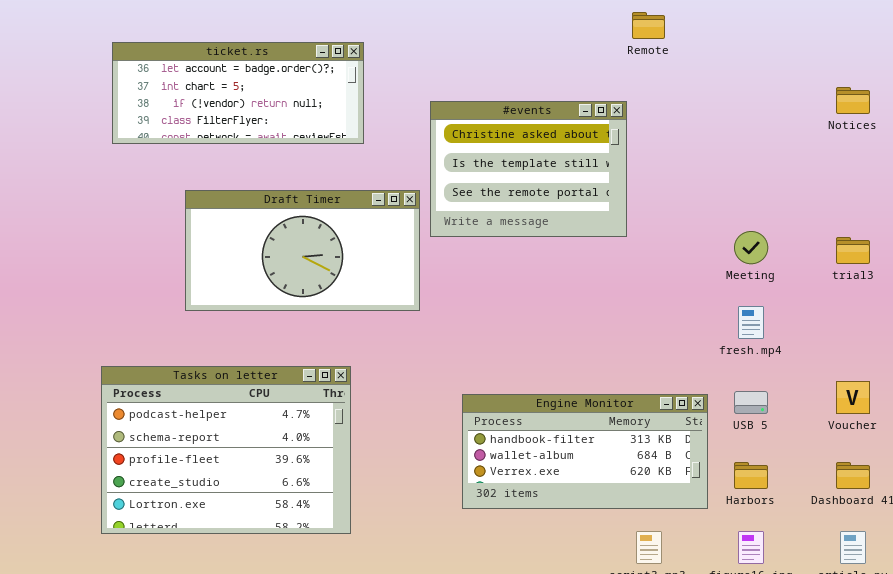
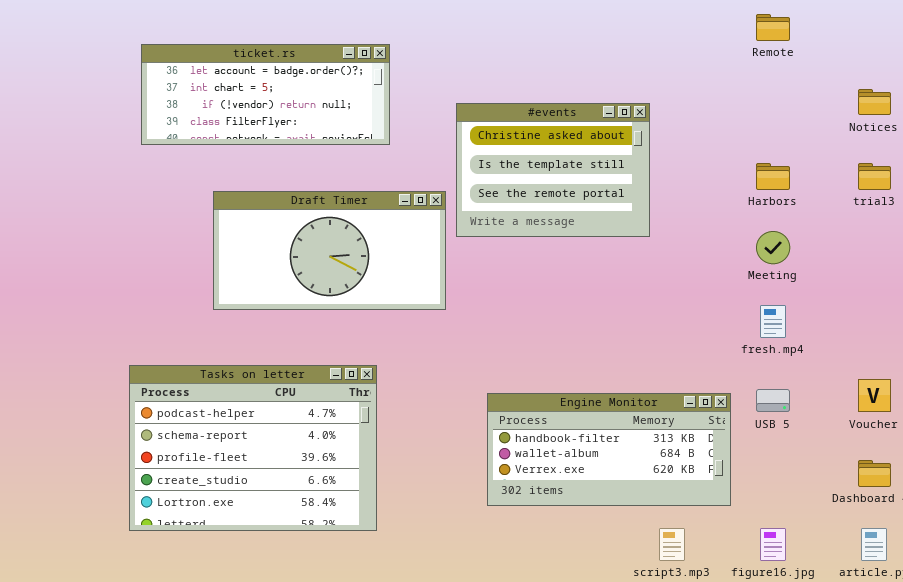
Remote: [632,12,665,39] -> [756,14,790,41], moved
trial3: [836,237,870,264] -> [858,163,891,190], moved
Harbors: [734,462,768,489] -> [756,163,790,190], moved

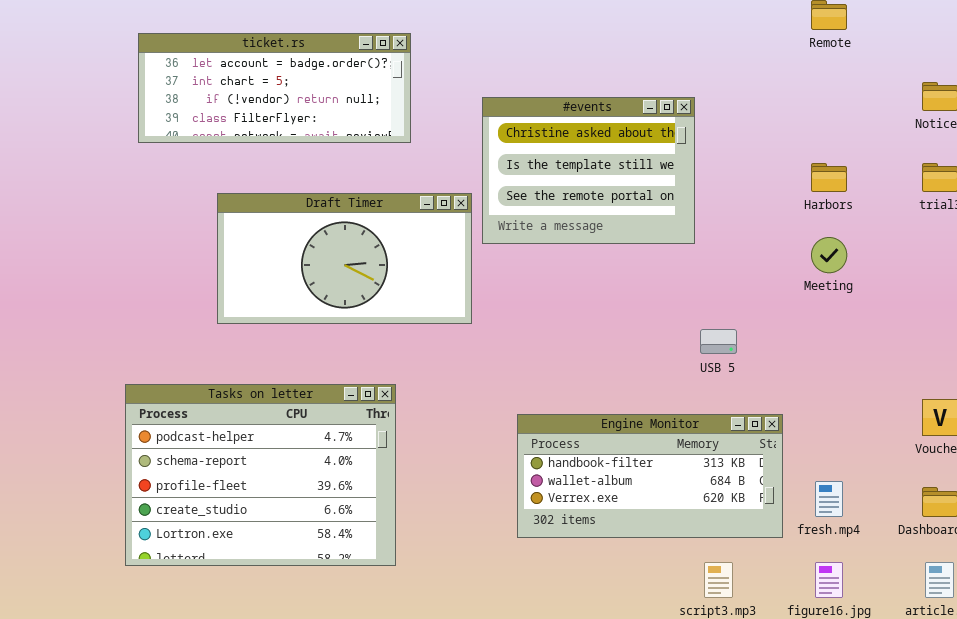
fresh.mp4: [760,305,786,338] -> [815,481,843,517], moved
USB 5: [756,389,790,412] -> [700,329,737,354], moved

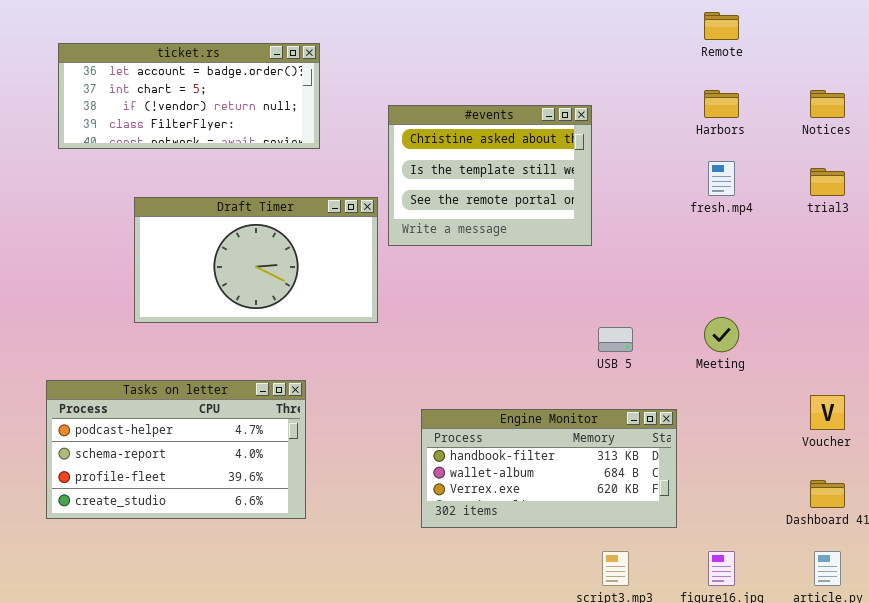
Harbors: [811,163,847,192] -> [704,90,739,118], moved
Meeting: [811,237,847,273] -> [704,317,739,352], moved
Tasks on letter: [125,384,396,566] -> [46,380,306,519], resized
fresh.mp4: [815,481,843,517] -> [708,161,735,196], moved

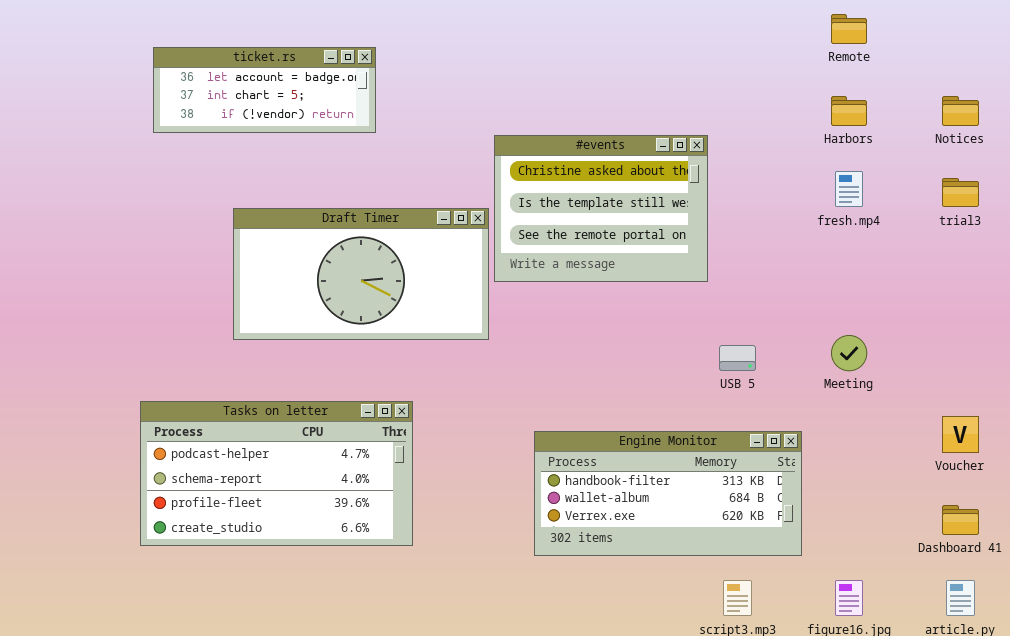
ticket.rs: [58,43,320,149] -> [153,47,376,133], resized
#events: [388,105,592,246] -> [494,135,708,282], moved

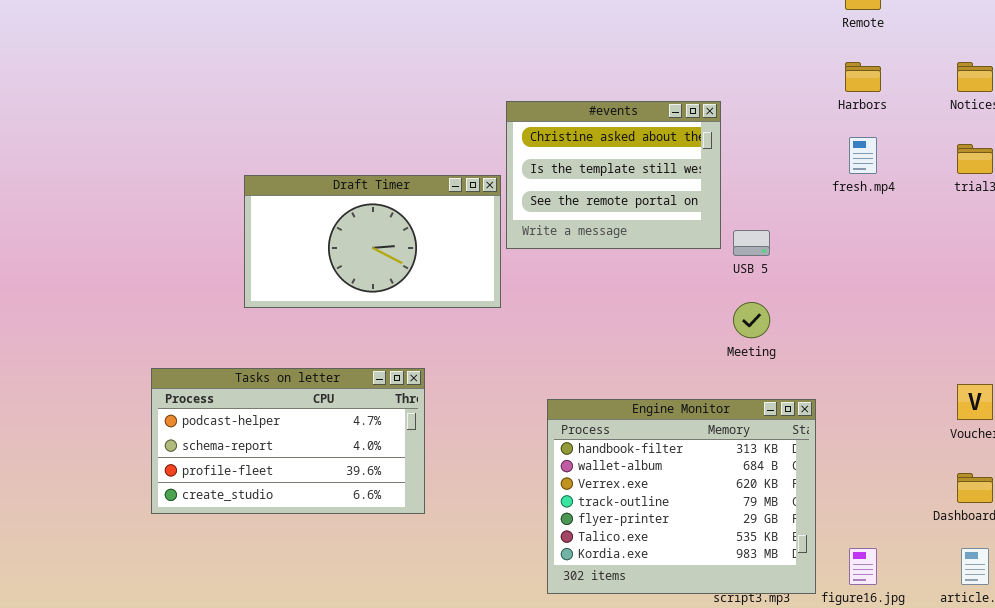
ticket.rs: [153,47,376,133] -> none, closed
Meeting: [831,335,867,371] -> [733,302,770,338], moved
USB 5: [719,345,756,371] -> [733,230,770,256], moved
Engine Monitor: [534,431,802,556] -> [547,399,816,594], resized

